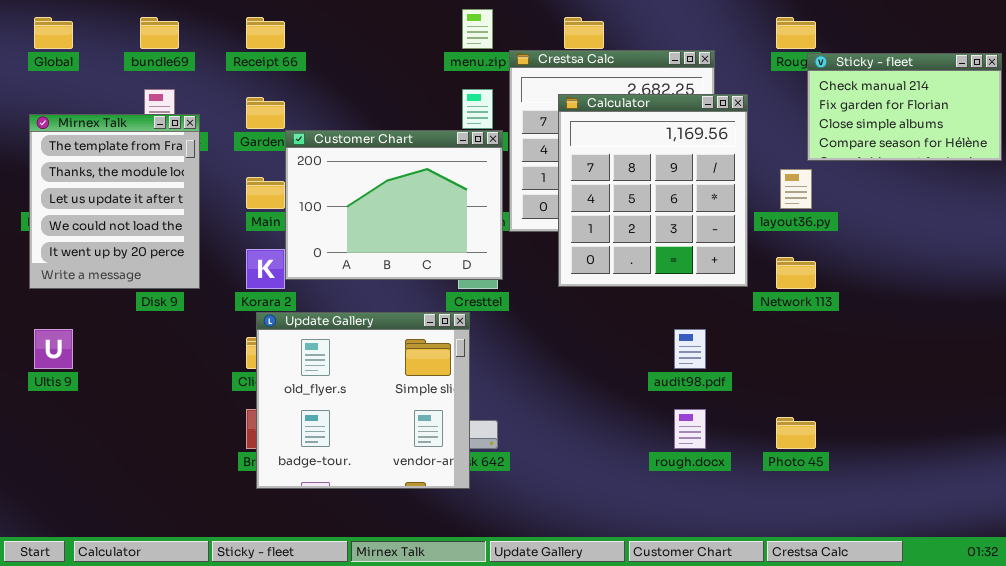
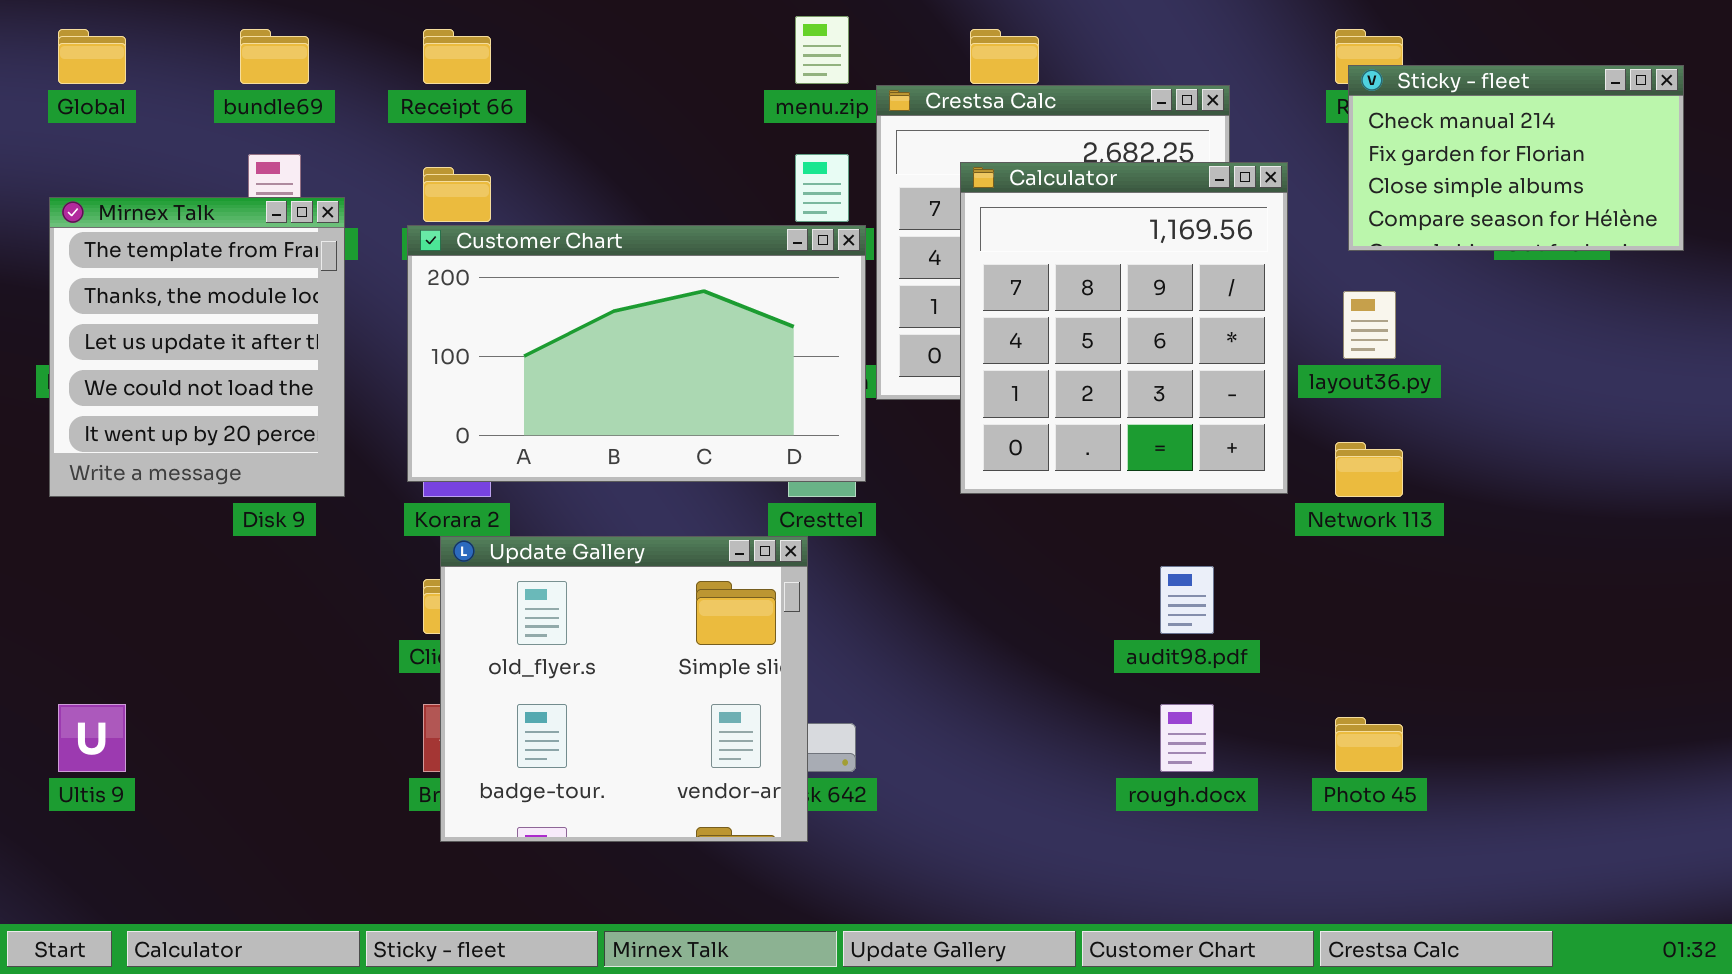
Sticky - fleet: [807,53,1002,161] -> [1348,65,1684,251], moved
Customer Chart: [285,130,503,280] -> [407,225,866,482], resized
Ultis 9: [34,329,73,369] -> [58,704,126,772], moved

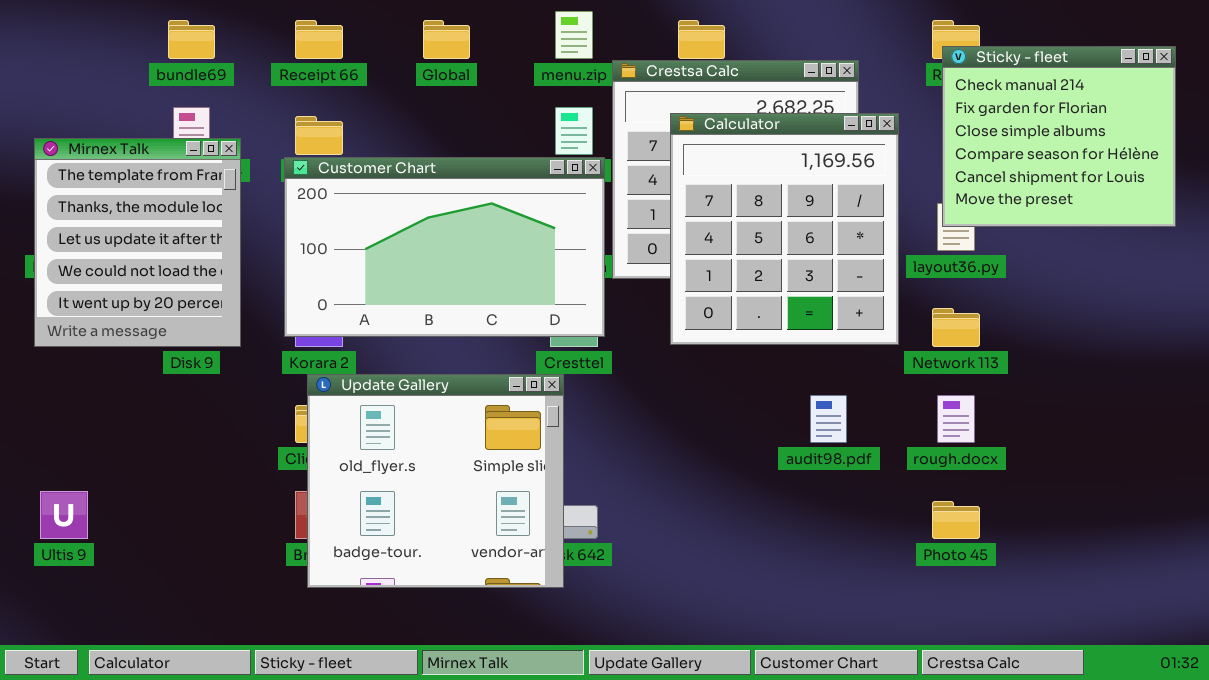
Global: [58,29,126,84] -> [423,20,470,59], moved
Sticky - fleet: [1348,65,1684,251] -> [942,46,1176,227], resized
rough.docx: [1160,704,1214,772] -> [937,395,975,443], moved

